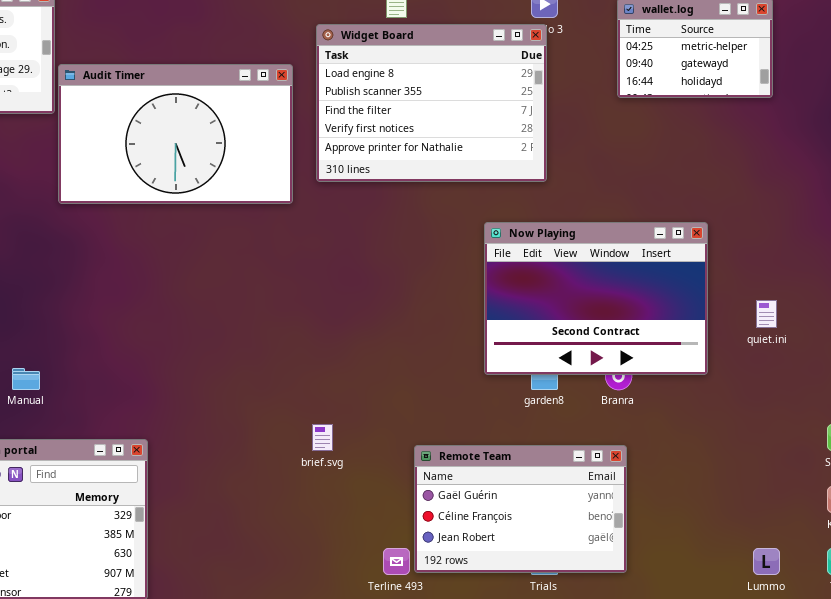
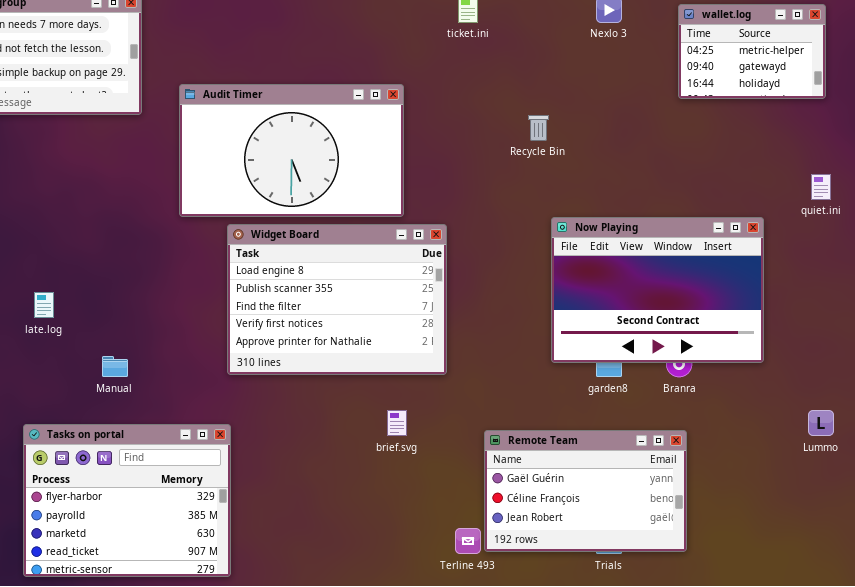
Widget Board: [316,24,547,182] -> [227,224,447,375], moved
Audit Timer: [58,64,293,204] -> [179,84,404,217], moved
quiet.ini: [756,300,777,328] -> [811,174,831,200], moved
Lummo: [753,548,780,575] -> [808,410,834,436], moved

